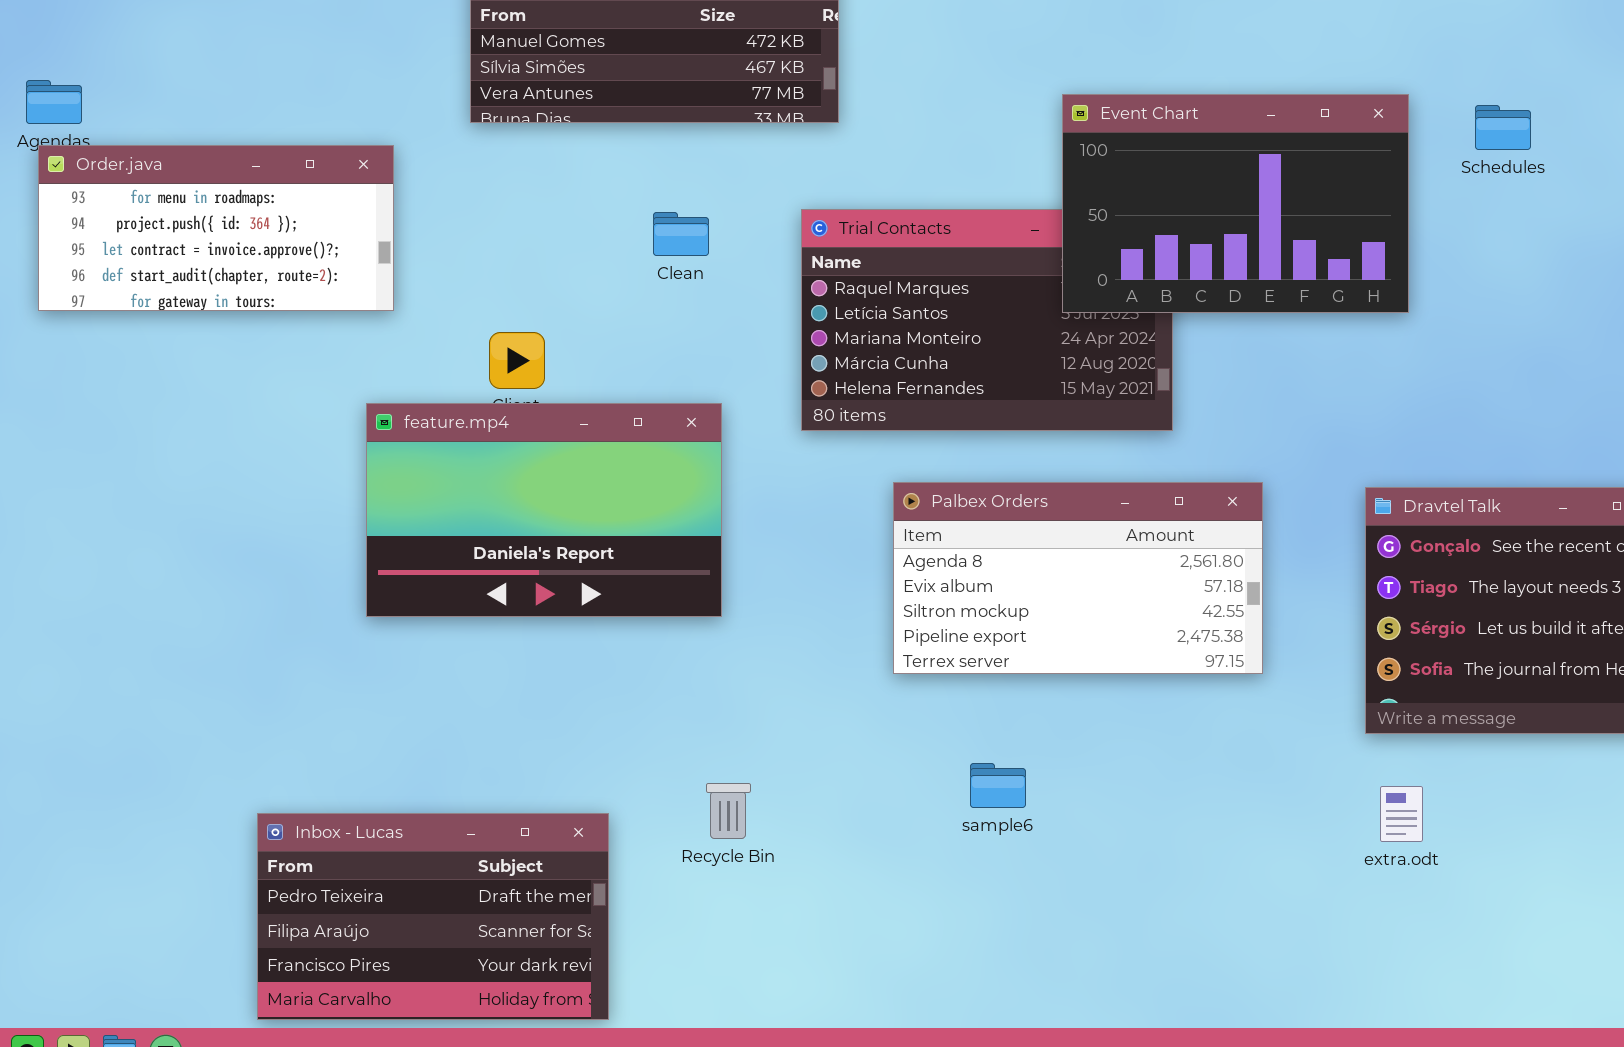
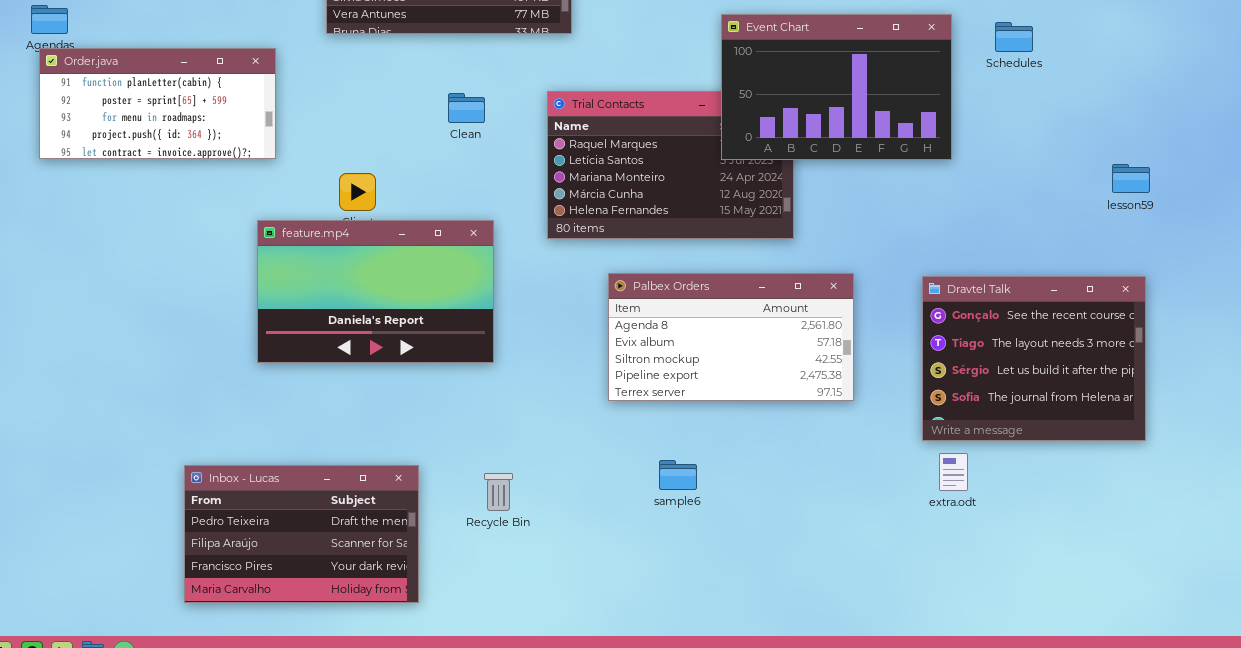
Order.java: [38,145,394,311] -> [39,48,276,159], scrolled up 2 rows
extra.odt: [1380,786,1423,842] -> [939,453,968,491], moved
Inbox - Lucas: [257,813,609,1020] -> [184,465,419,603], moved

